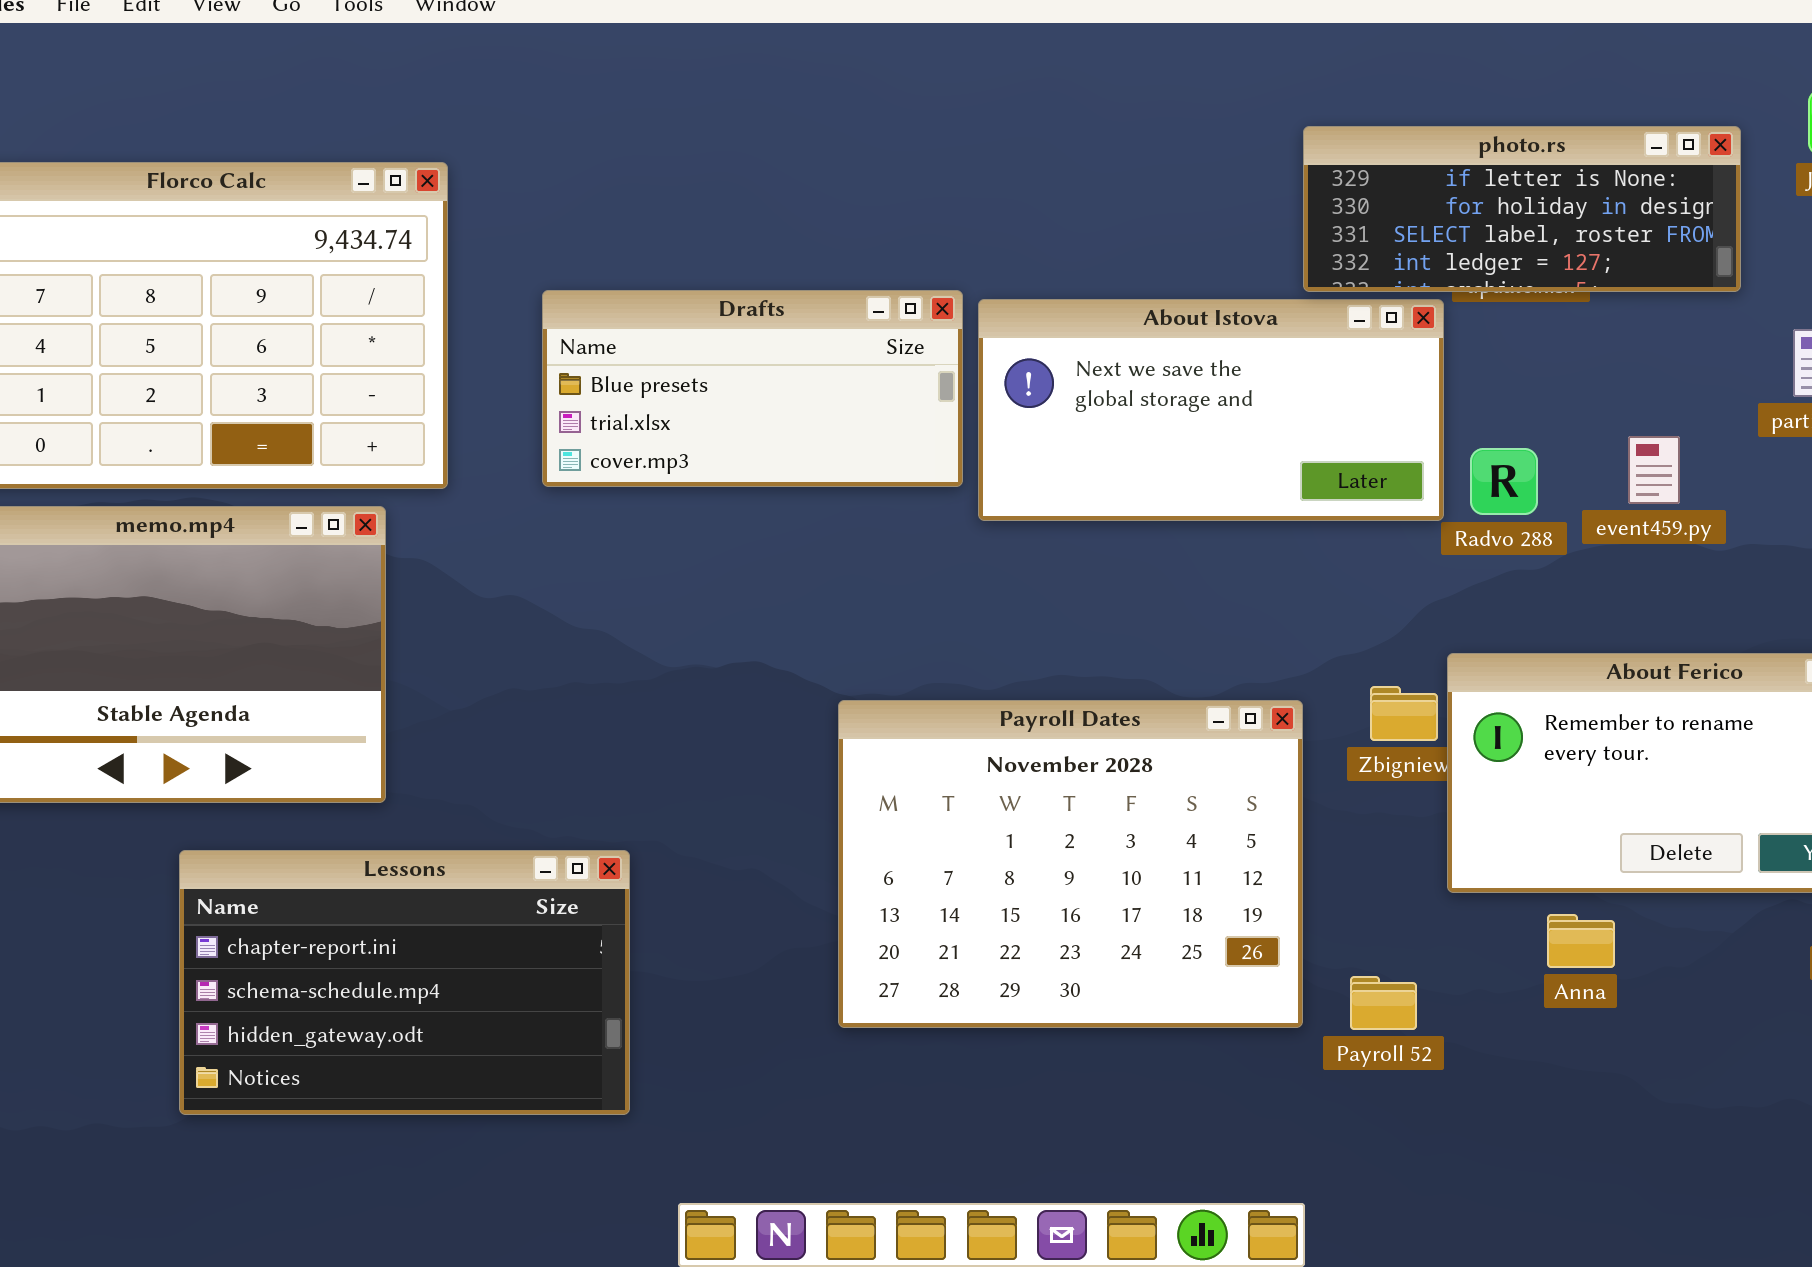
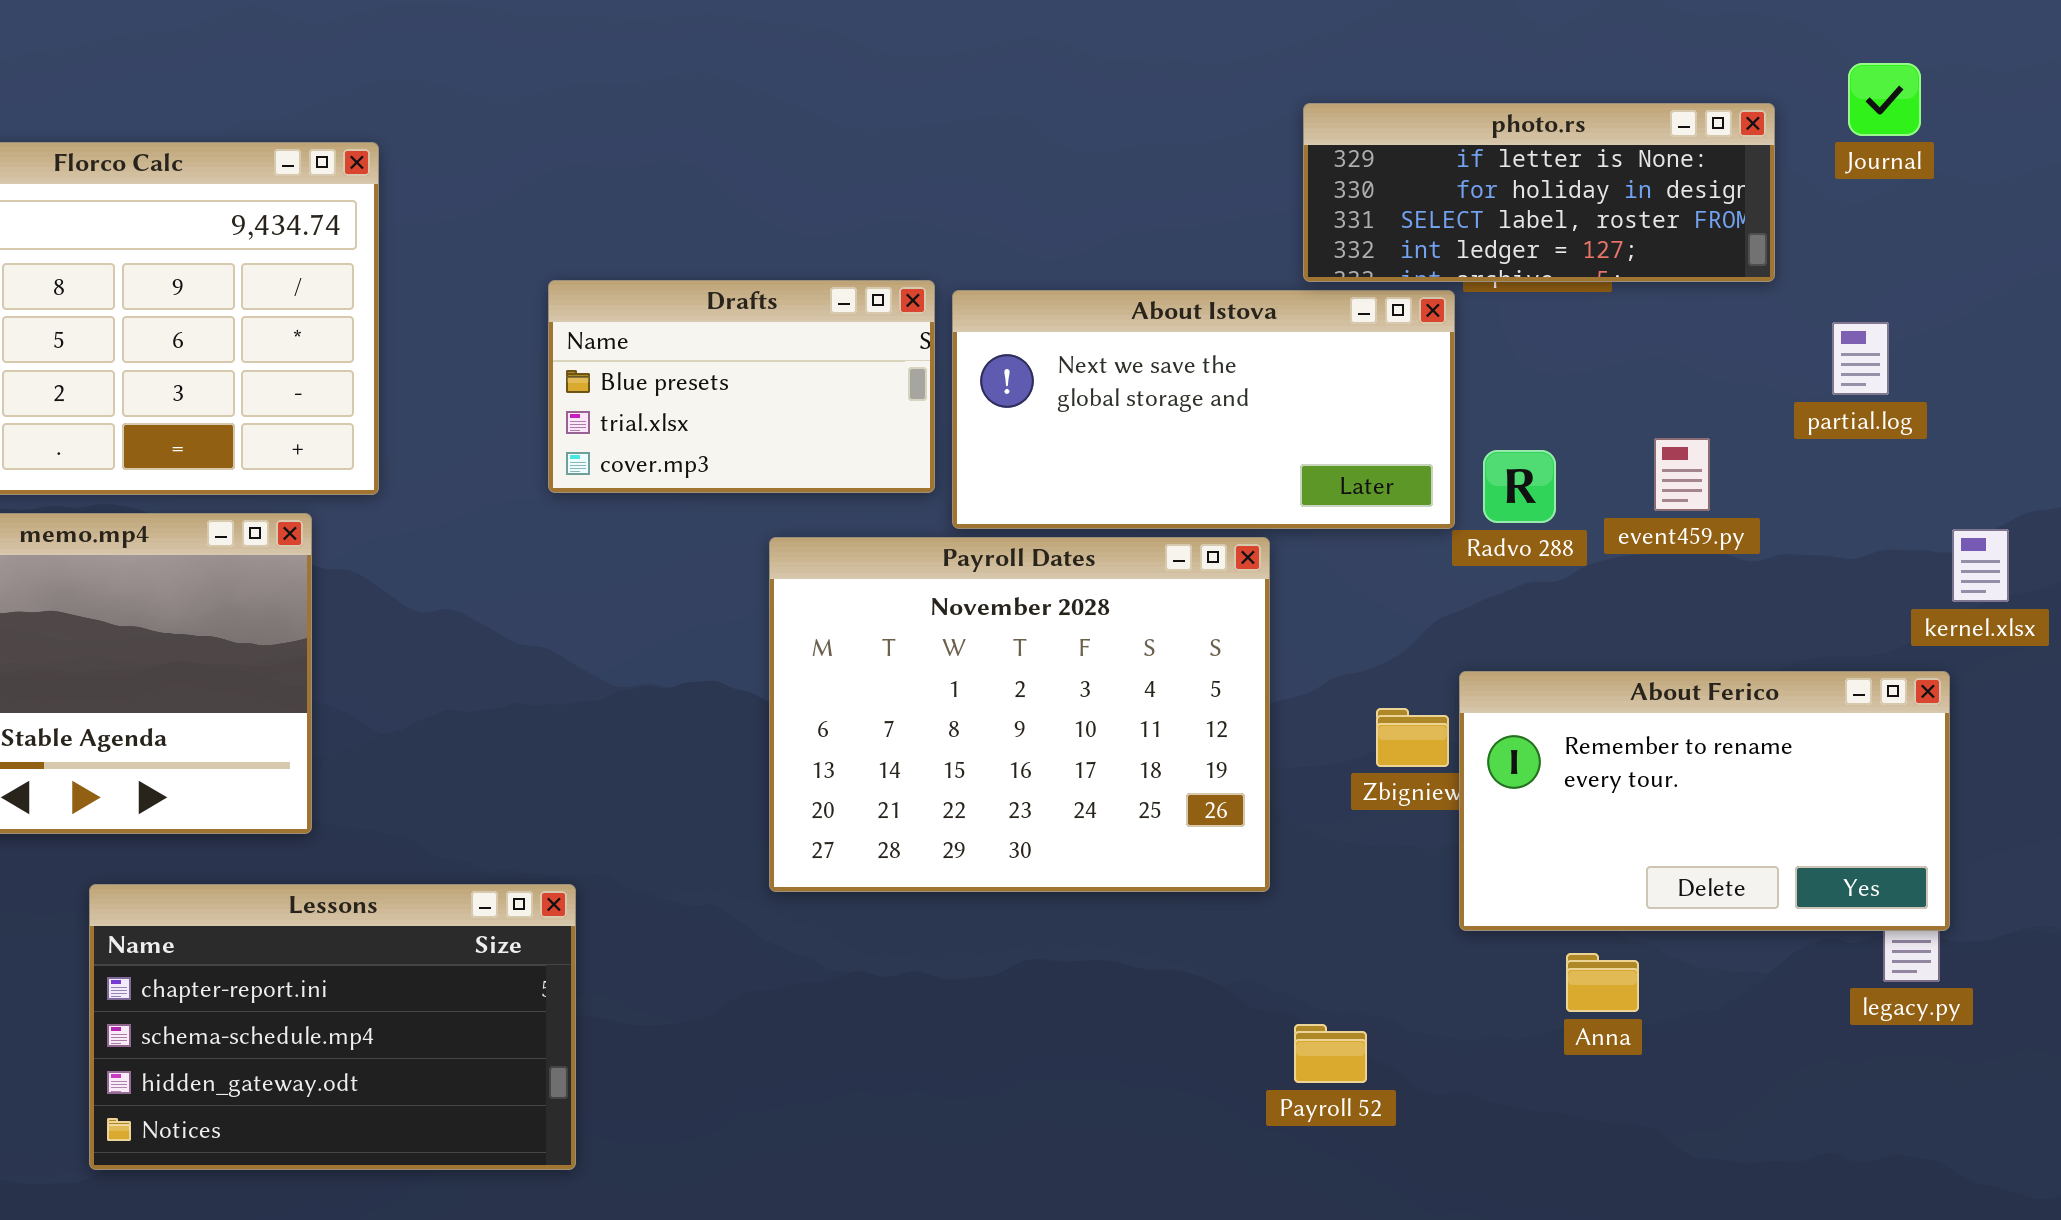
Drafts: [542,290,963,487] -> [548,280,935,493], resized
Payroll Dates: [838,700,1303,1028] -> [769,537,1270,892], moved
Payroll 52: [1350,976,1417,1030] -> [1294,1024,1367,1083], moved

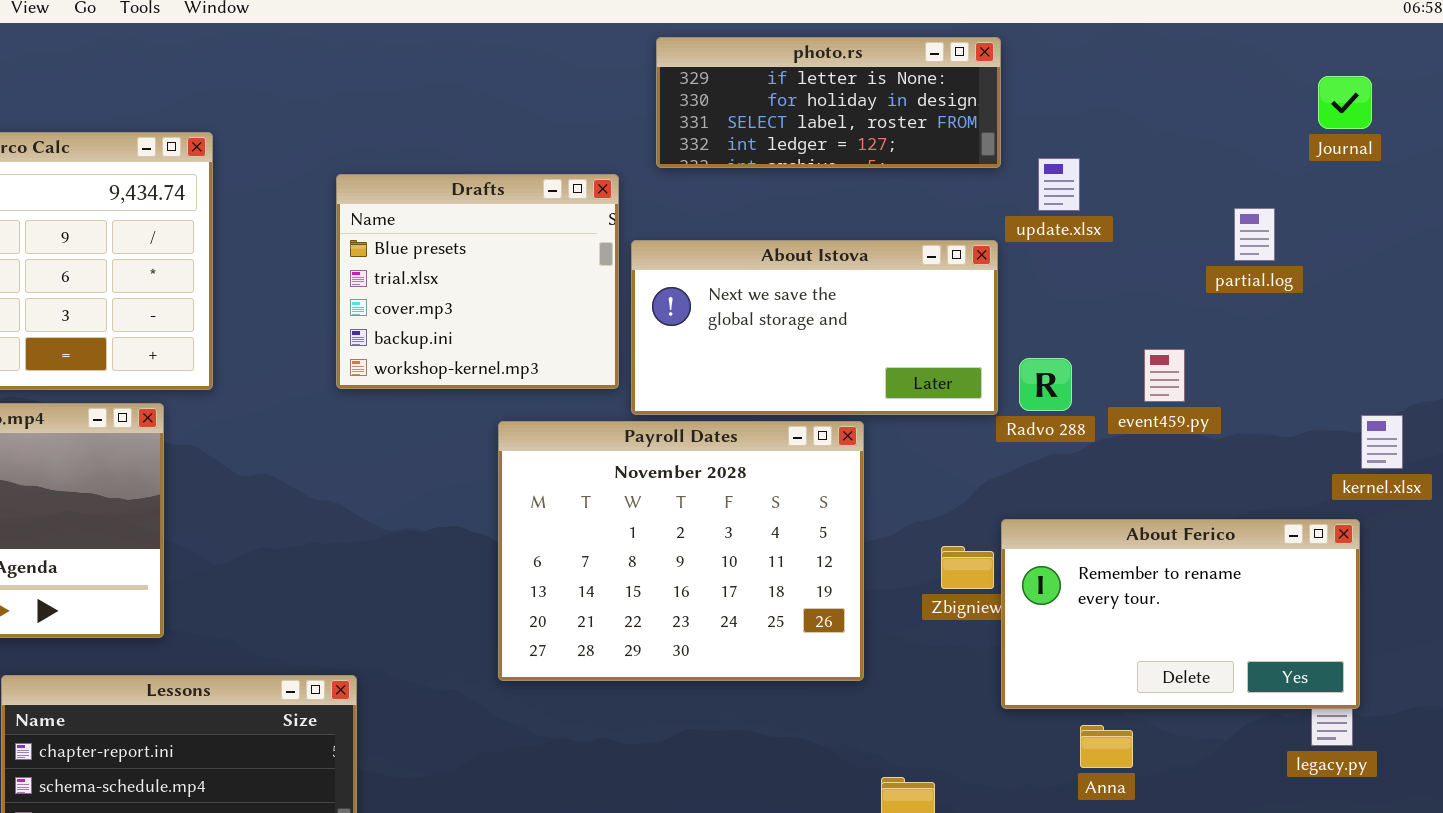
Journal: [1848,63,1921,136] -> [1318,76,1372,129], moved
photo.rs: [1303,103,1775,282] -> [656,37,1001,168], moved
Drafts: [548,280,935,493] -> [336,174,619,389], resized
partial.log: [1832,322,1889,395] -> [1234,208,1275,261], moved

